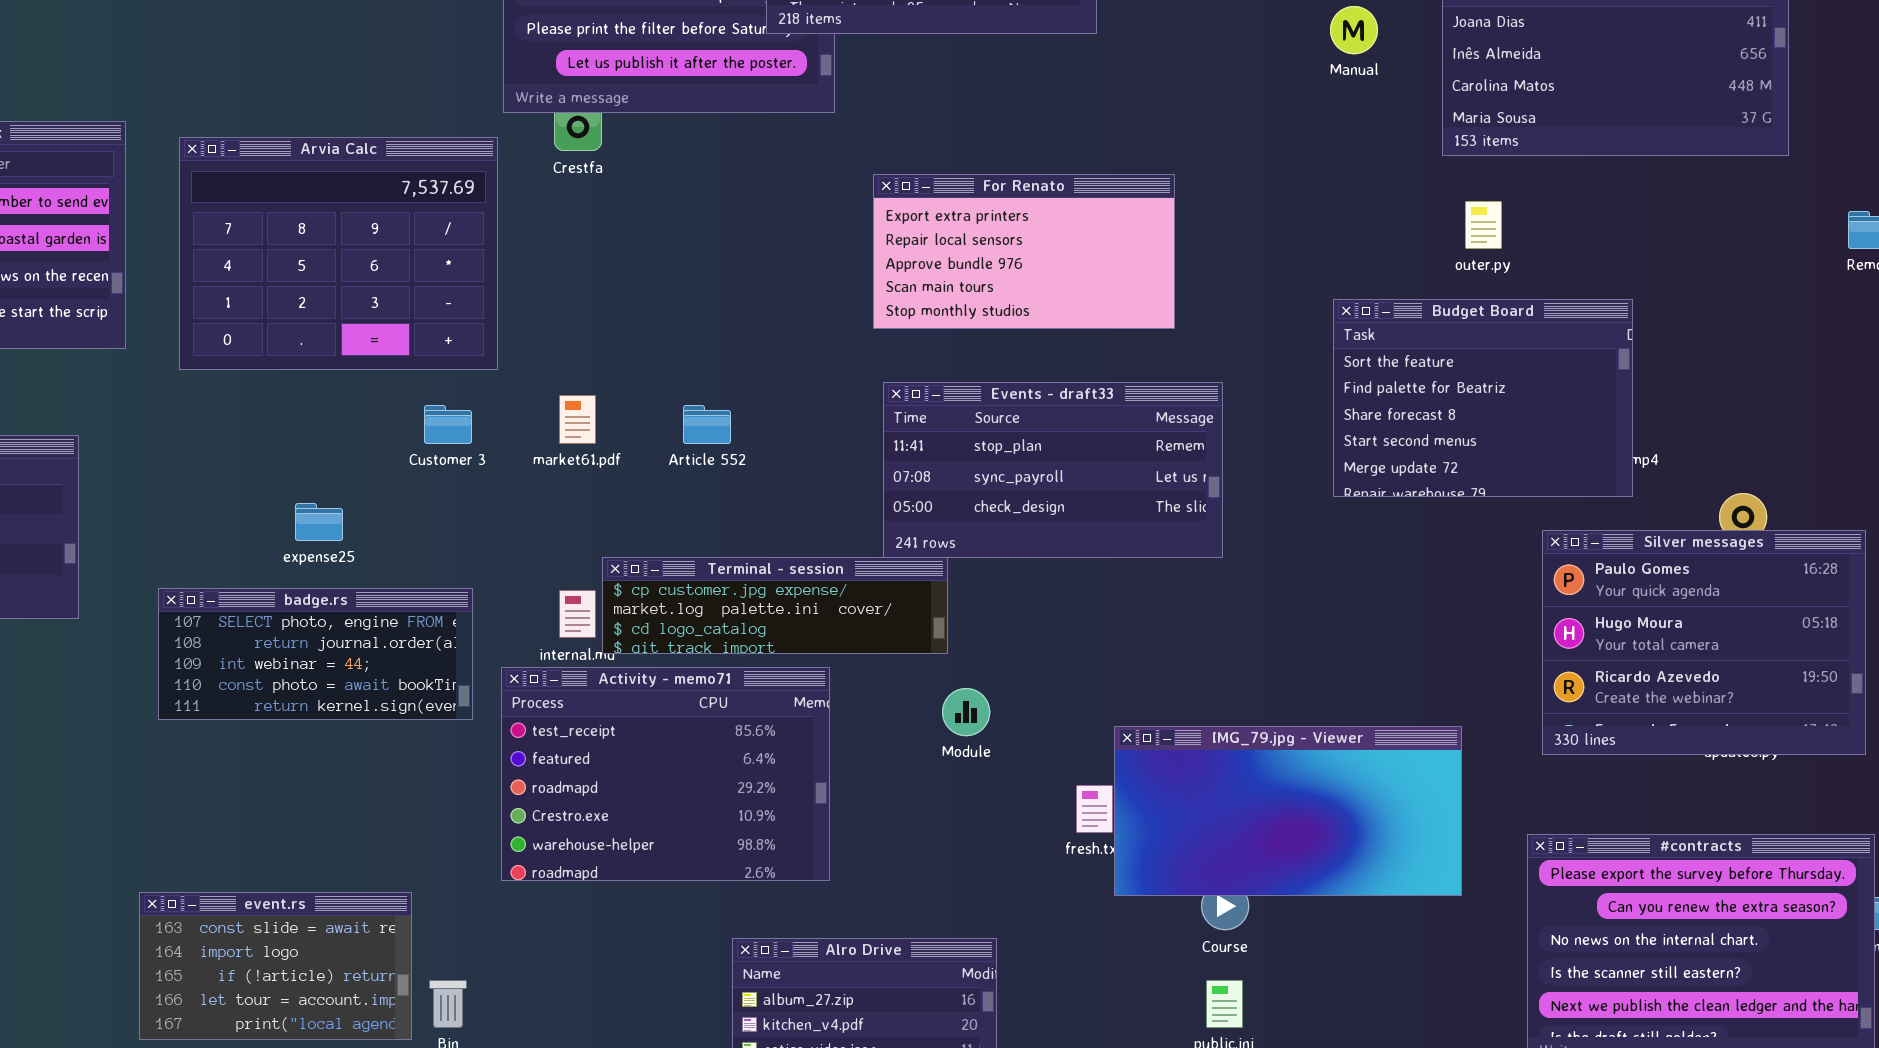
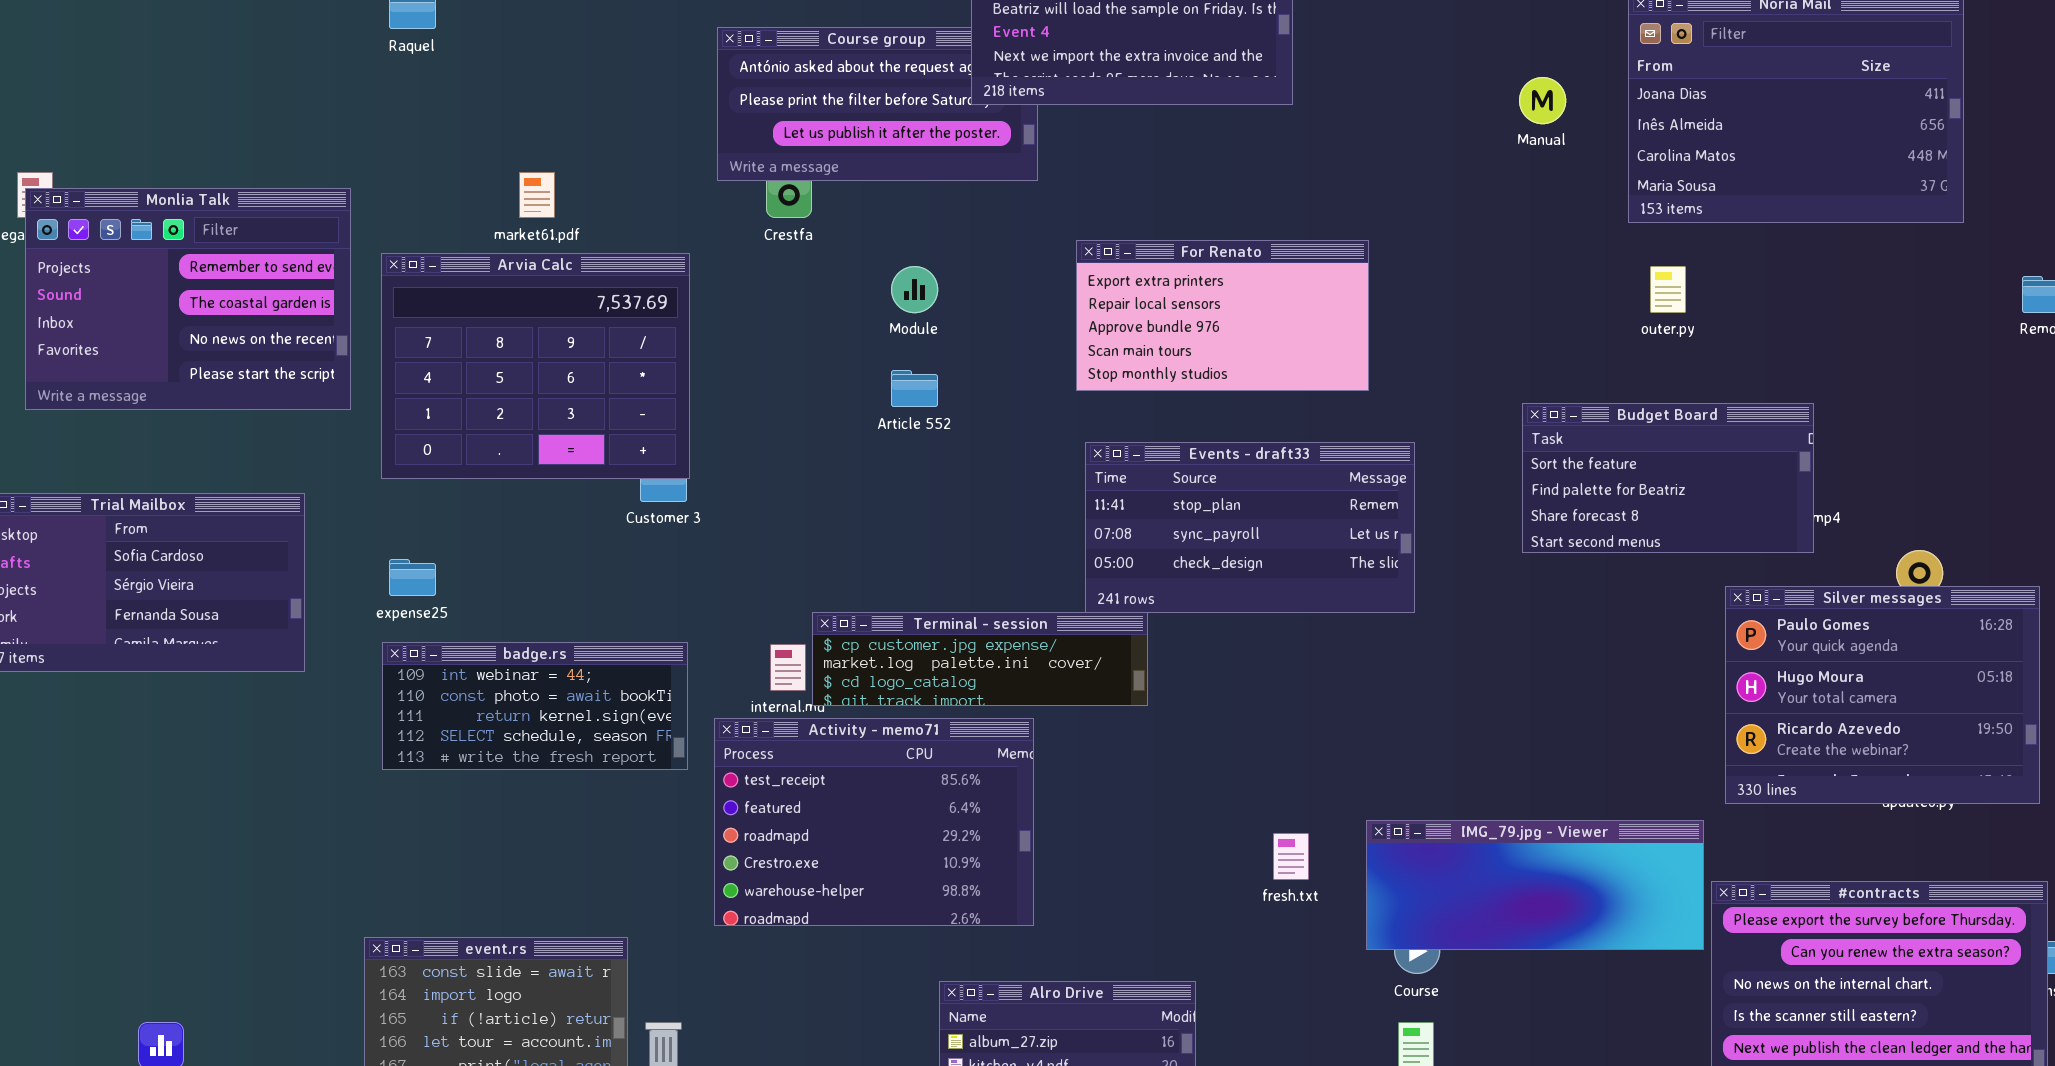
Arvia Calc: [179,137,498,370] -> [381,253,690,479], moved
Budget Board: [1333,299,1633,497] -> [1522,403,1814,553], resized
market61.pdf: [559,395,596,444] -> [519,172,555,218], moved
Article 552: [683,405,731,444] -> [891,370,938,407], moved
expense25: [295,503,343,541] -> [389,559,436,596], moved
badge.rs: [158,588,473,720] -> [382,642,688,770], scrolled down 2 rows
Module: [942,688,990,736] -> [891,266,938,313], moved
IMG_79.jpg - Viewer: [1114,726,1462,896] -> [1366,820,1704,950], moved, resized

